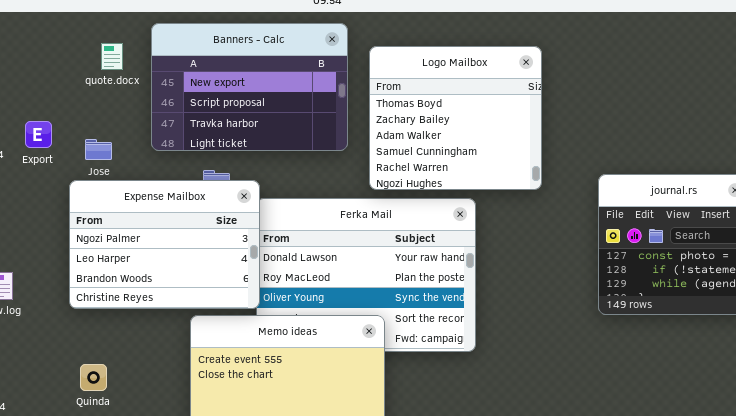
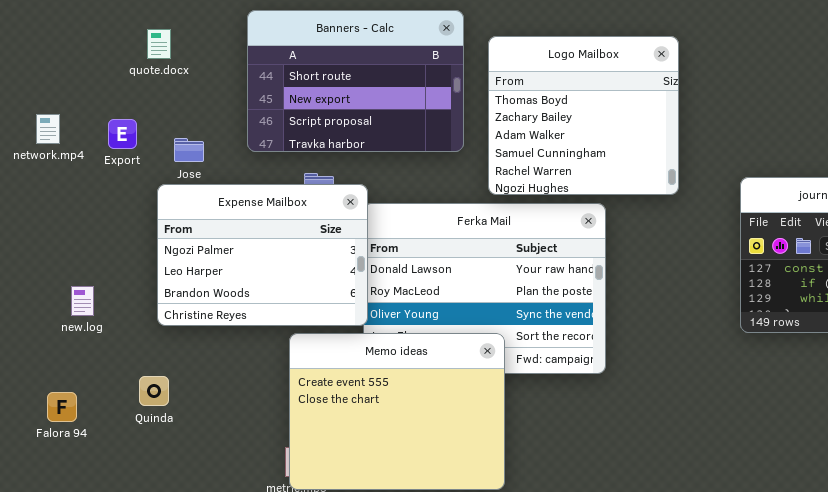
Banners - Calc: [151,23,348,151] -> [247,10,464,152], scrolled up 1 row
quote.docx: [101,43,123,70] -> [147,29,171,59], moved
Quinda: [80,364,107,391] -> [139,376,169,406], moved

